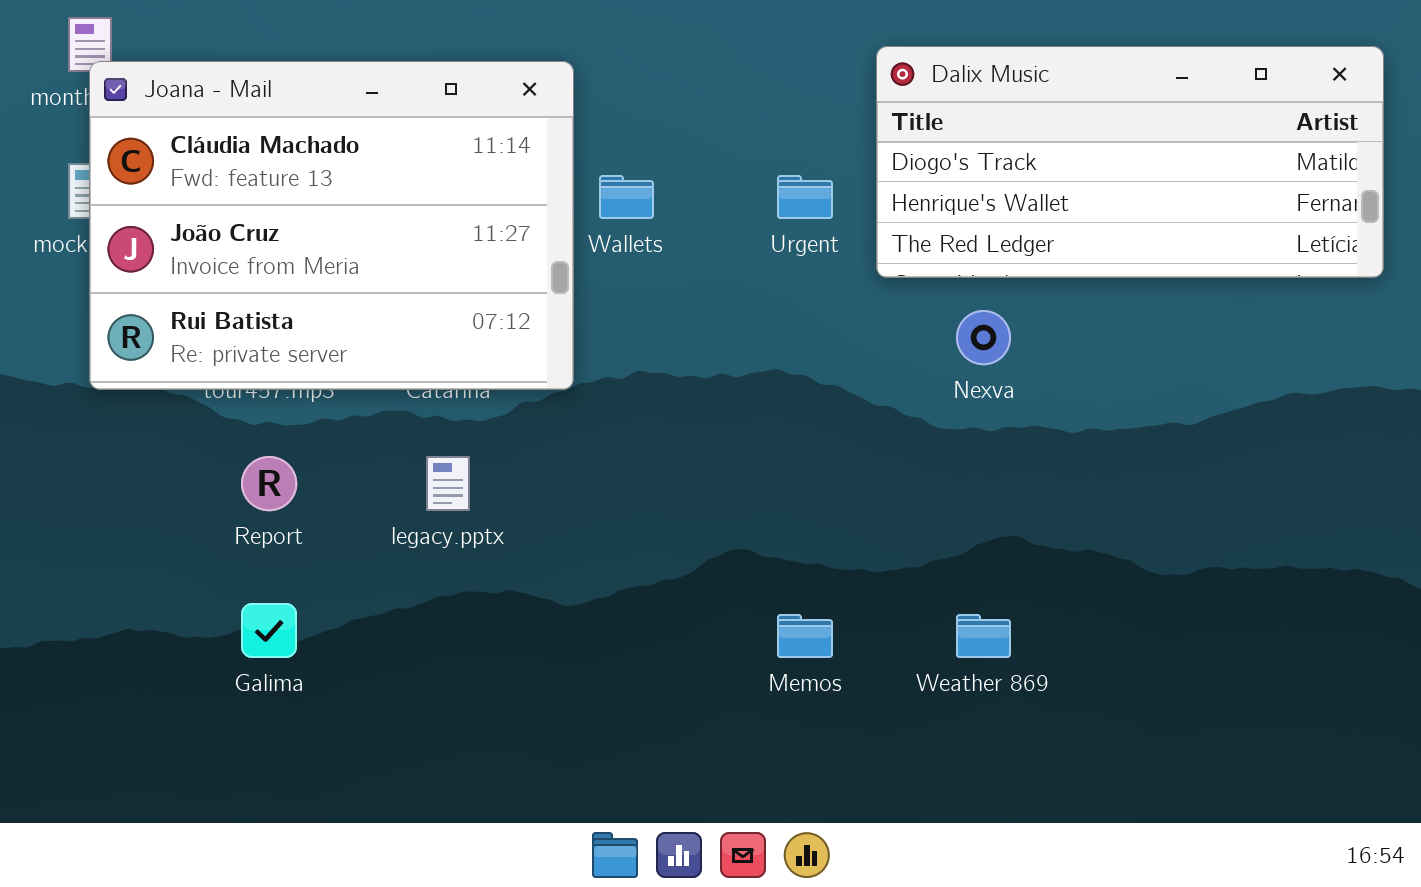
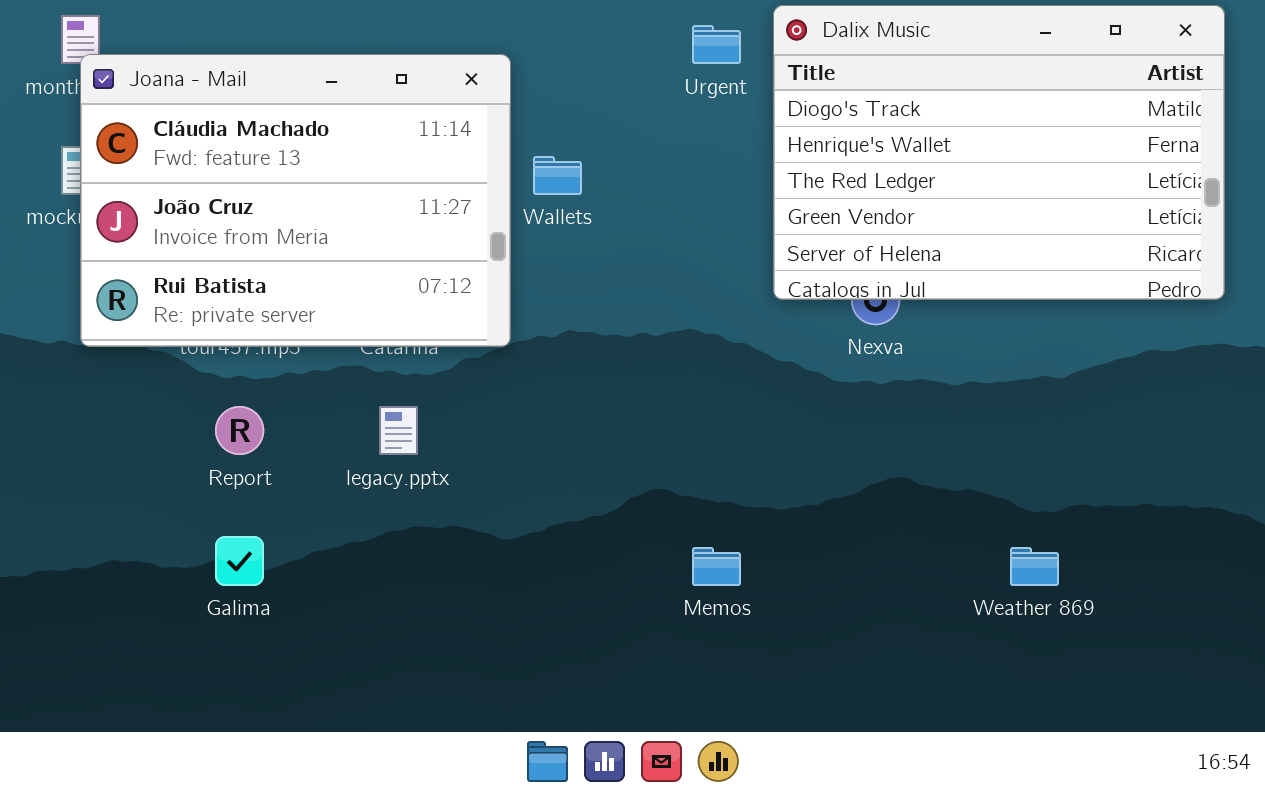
Dalix Music: [876,46,1384,278] -> [773,5,1225,300], moved, resized
Urgent: [777,175,833,219] -> [692,25,741,64], moved
Weather 869: [956,614,1011,658] -> [1010,547,1059,586], moved

